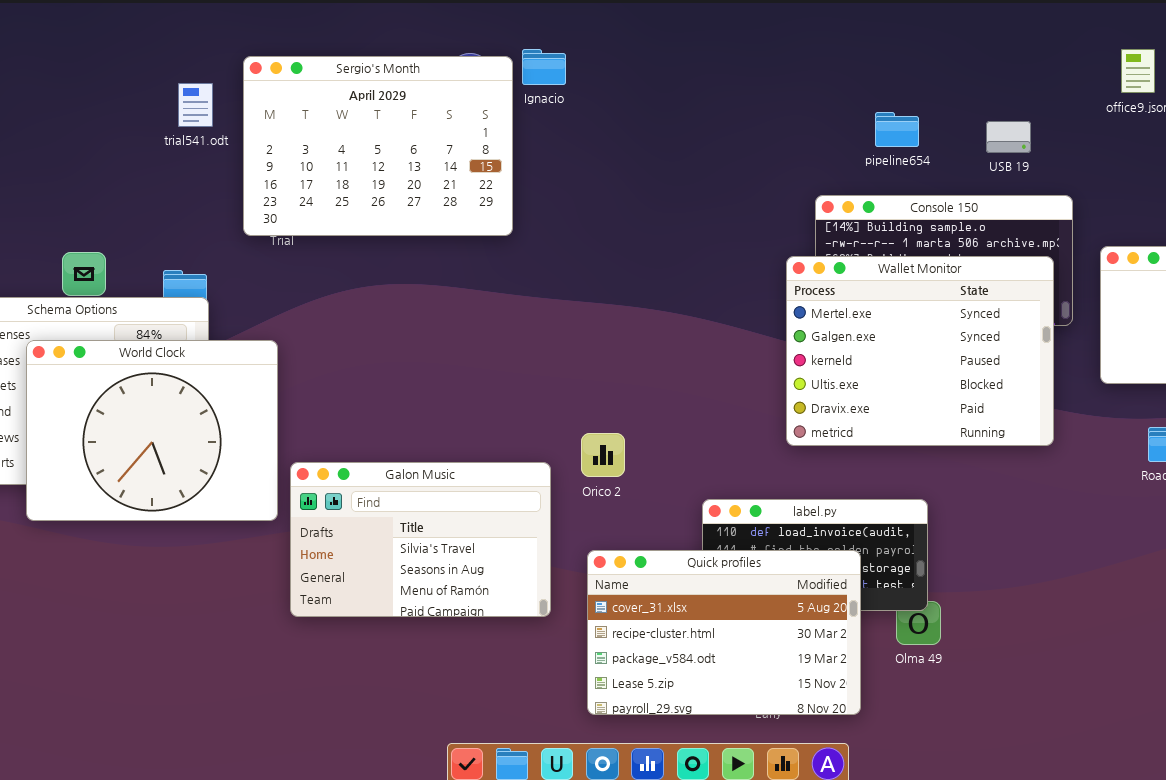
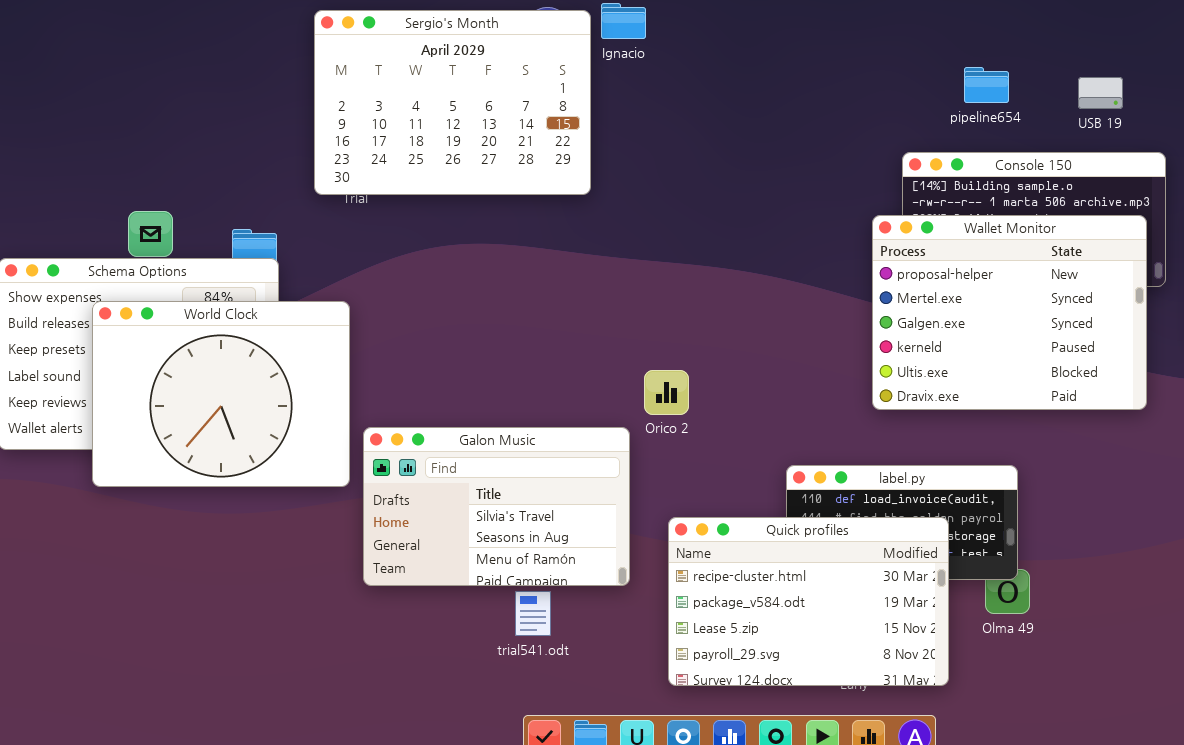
trial541.odt: [178,83,213,127] -> [515,591,551,636], moved
Wallet Monitor: [786,256,1054,446] -> [872,215,1147,410], scrolled up 1 row
Orico 2: [581,433,625,477] -> [644,370,689,415], moved
Quick profiles: [587,550,861,715] -> [668,517,949,686], scrolled down 1 row

